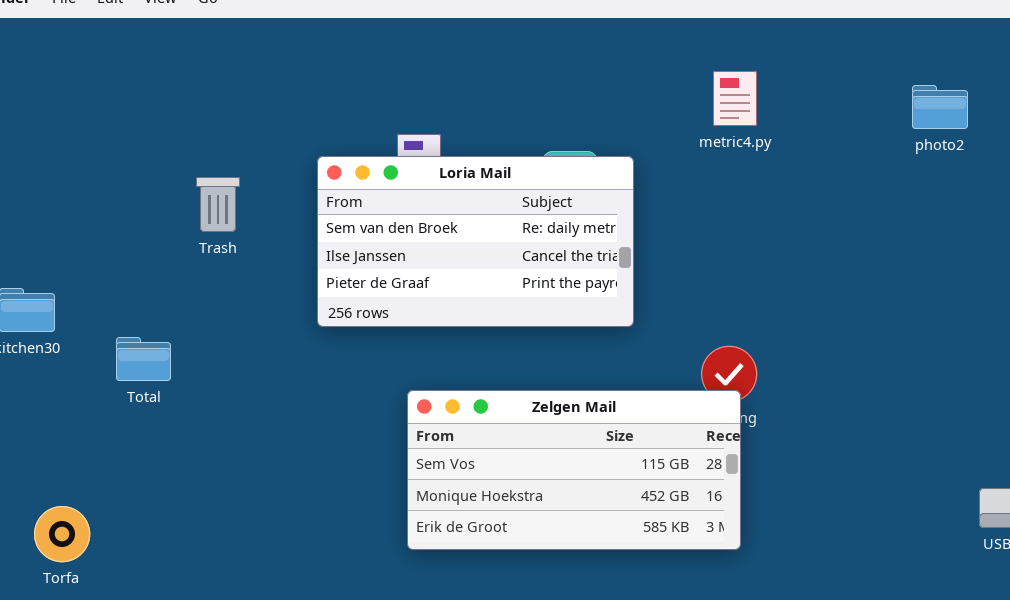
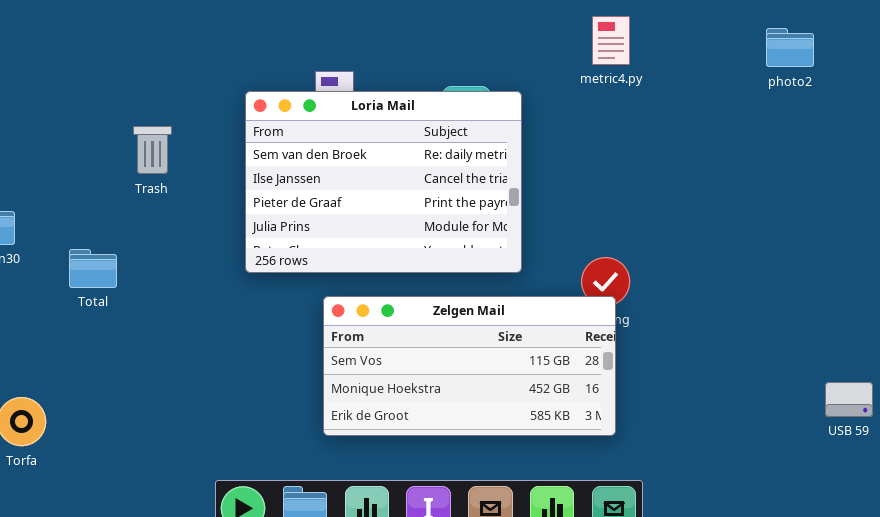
Loria Mail: [317,156,634,327] -> [245,91,522,273], resized
Trash: [196,177,240,232] -> [133,126,172,174], moved

